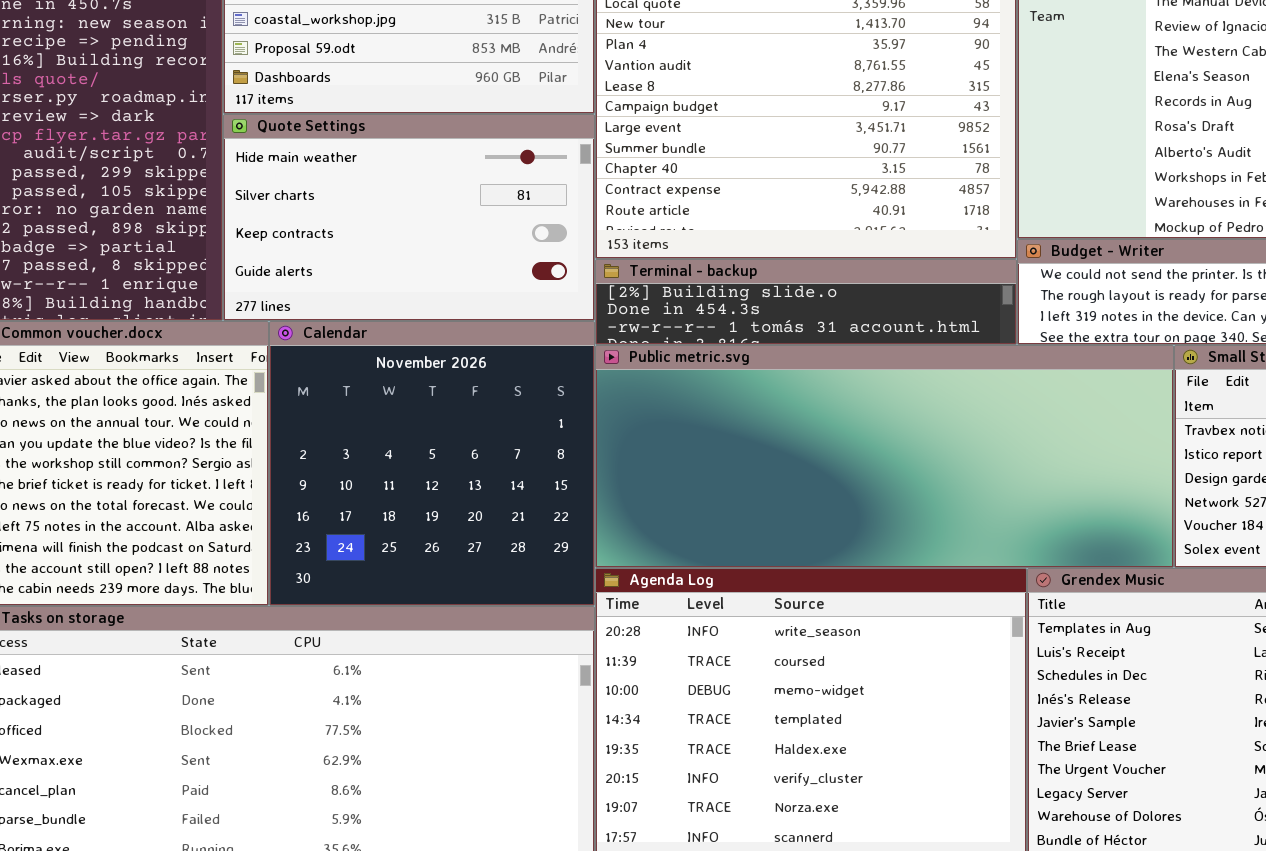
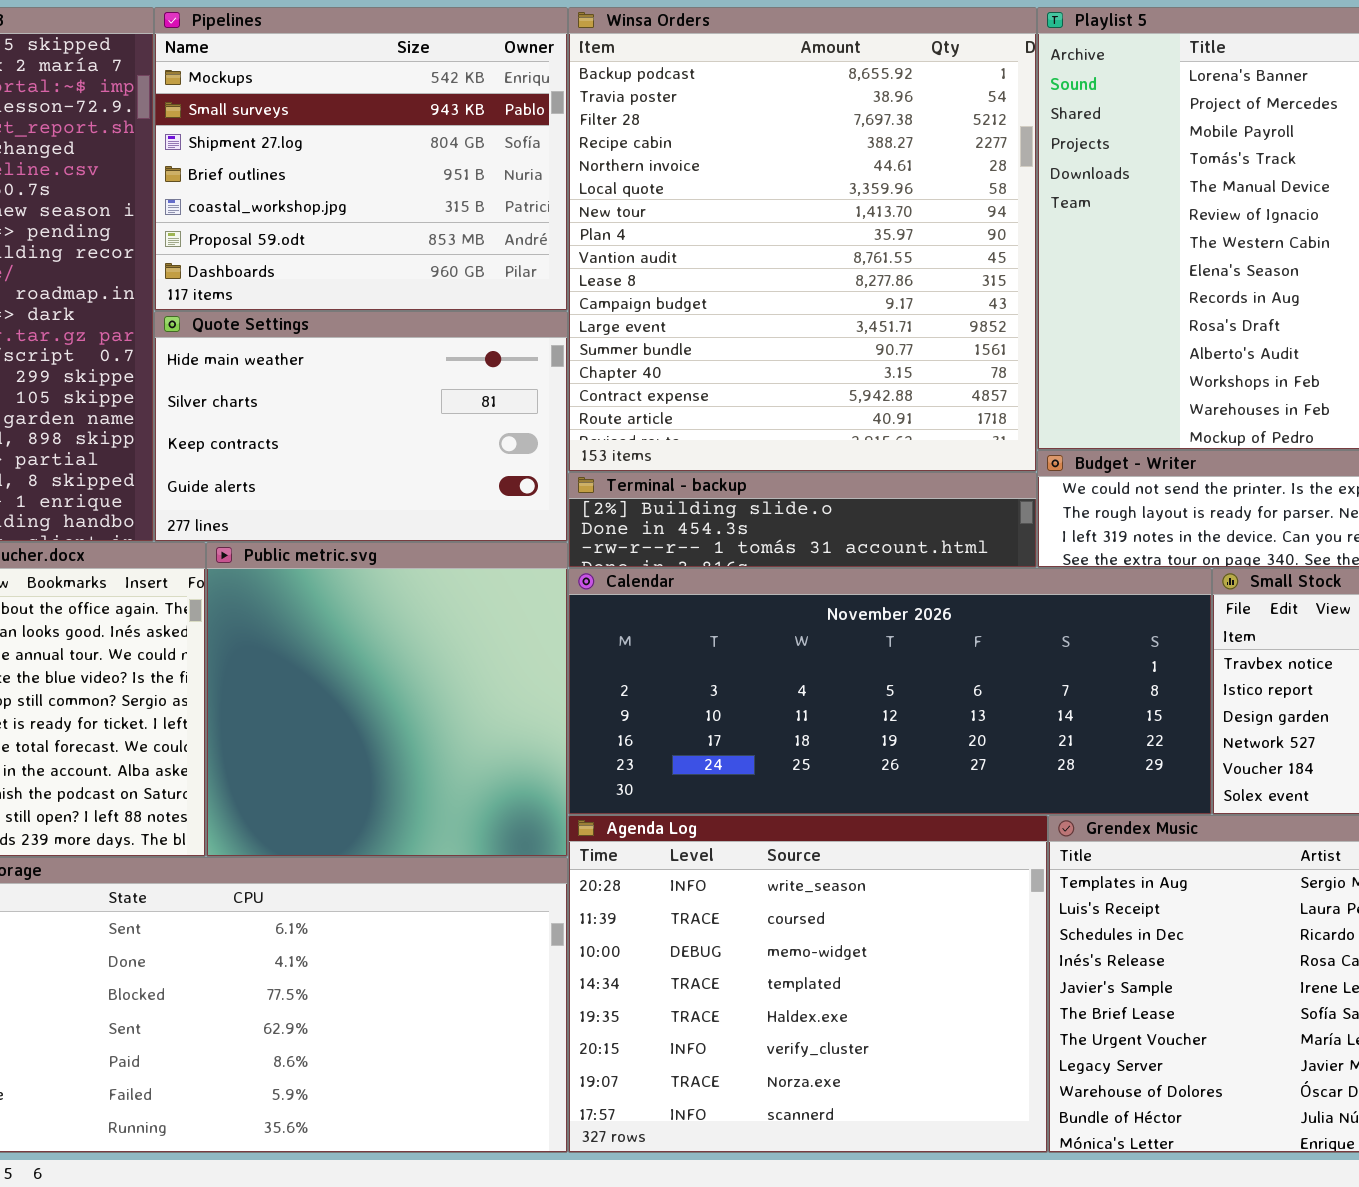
Calendar: [269,321,595,606] -> [568,568,1212,815], moved, resized
Public metric.svg: [595,345,1174,568] -> [206,542,568,857], moved, resized

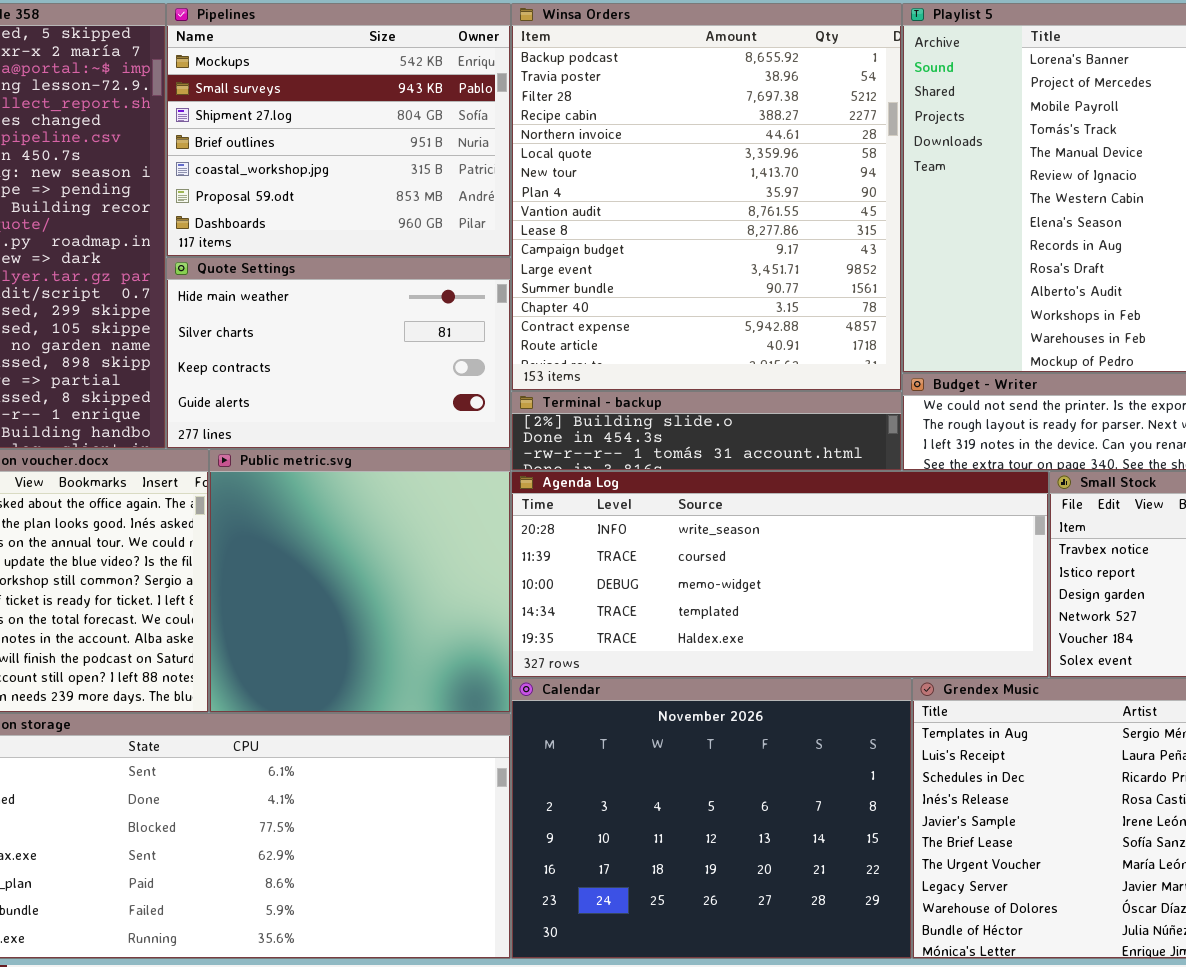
Calendar: [568,568,1212,815] -> [511,678,912,959], moved, resized
Agenda Log: [568,815,1048,1153] -> [511,471,1049,678], moved, resized

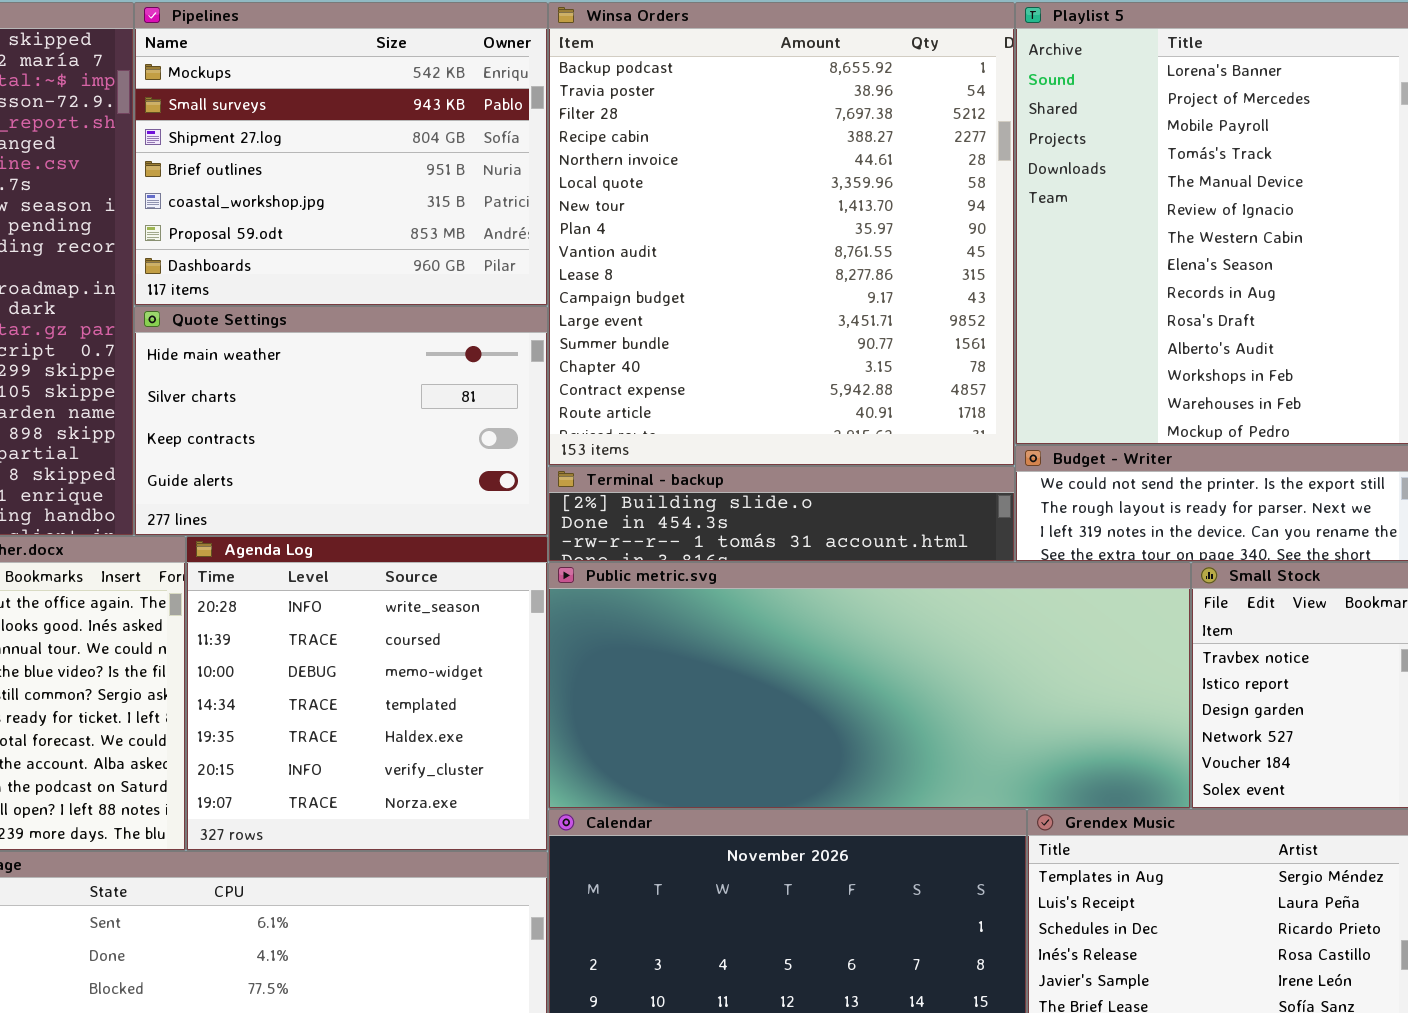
Public metric.svg: [209,449,511,713] -> [548,562,1191,809], moved, resized
Agenda Log: [511,471,1049,678] -> [186,536,548,851], moved, resized

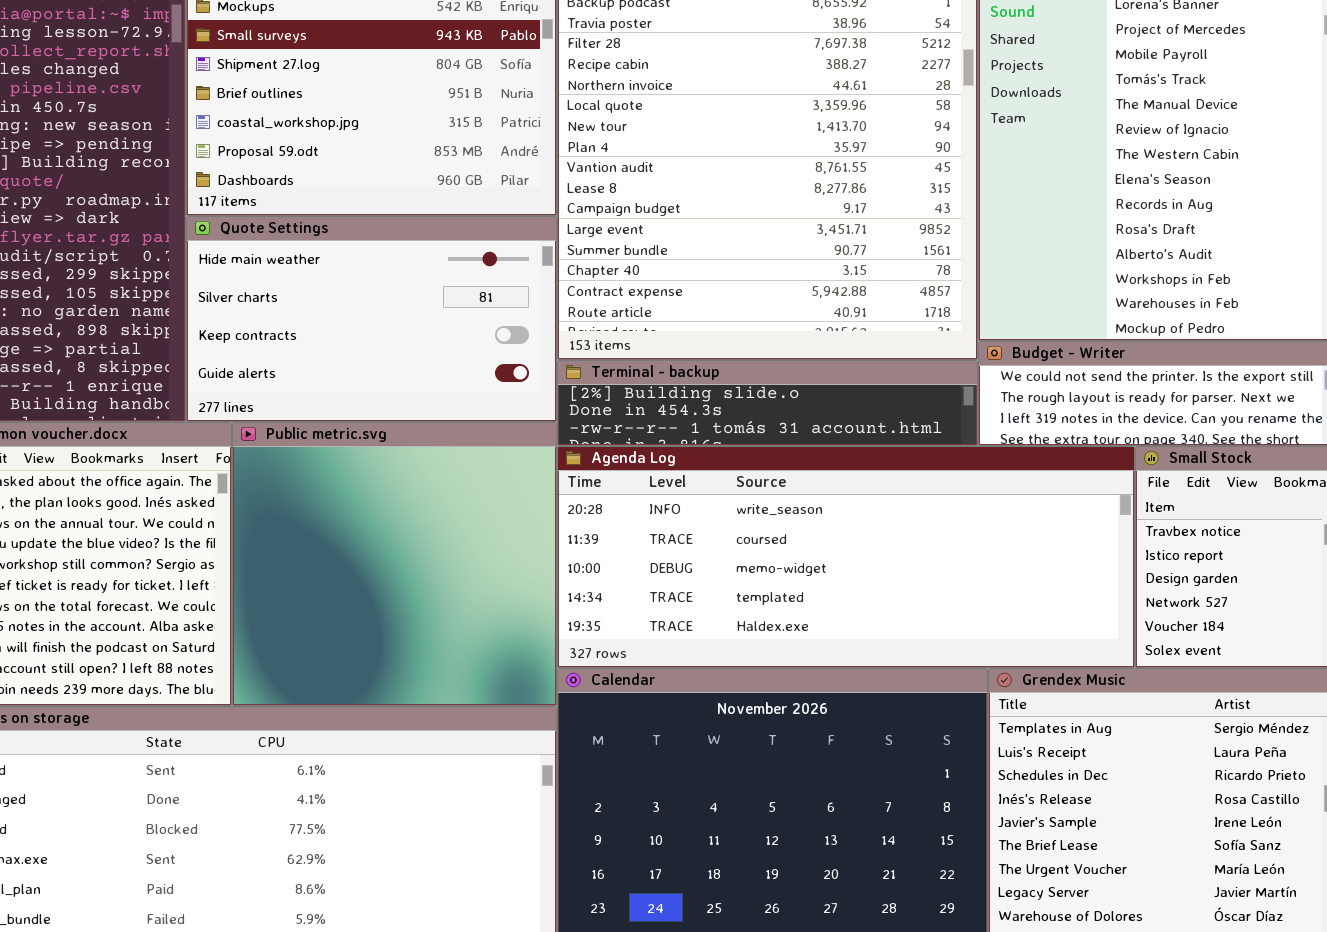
Agenda Log: [186,536,548,851] -> [557,446,1135,668], moved, resized
Public metric.svg: [548,562,1191,809] -> [232,422,557,706], moved, resized

